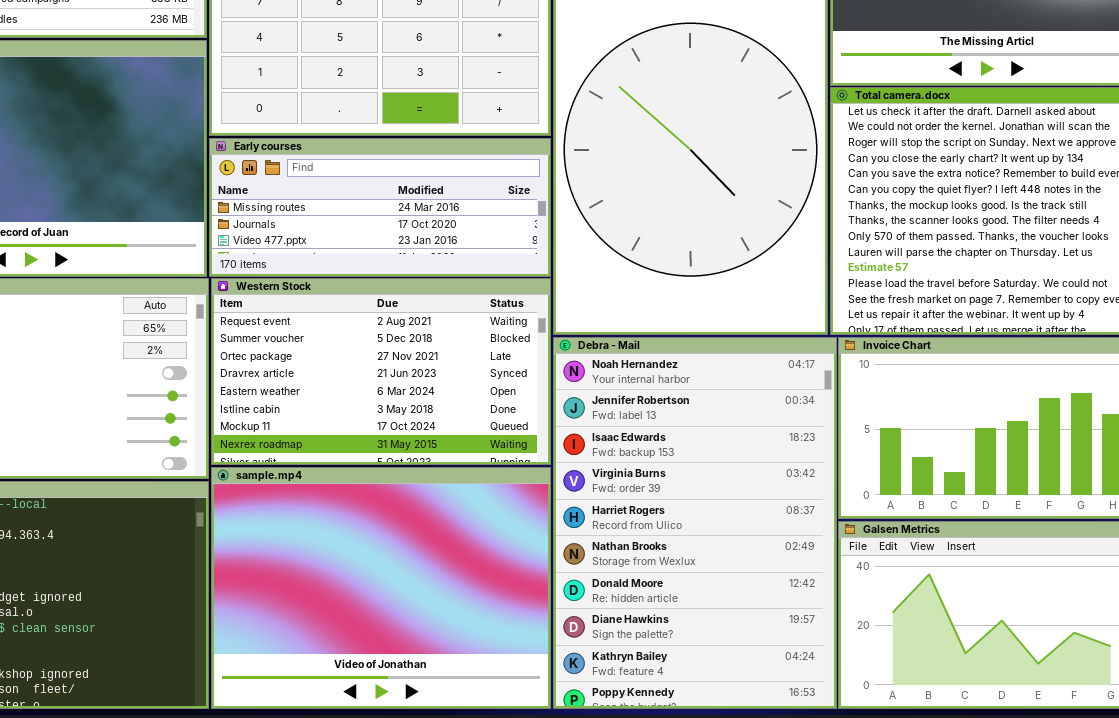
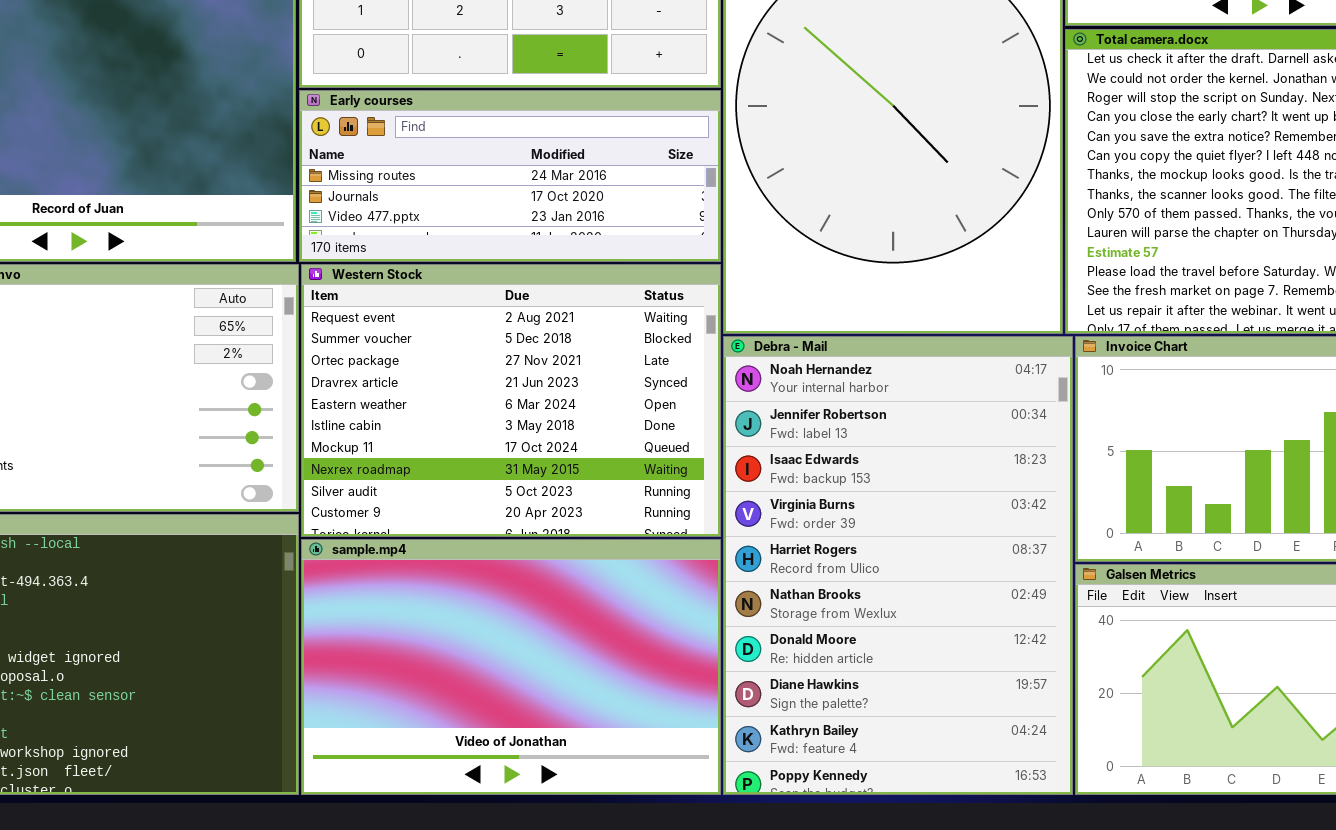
Western Stock: [211,278,551,465] -> [301,264,721,537], resized
sample.mp4: [211,467,551,709] -> [301,539,721,795], resized

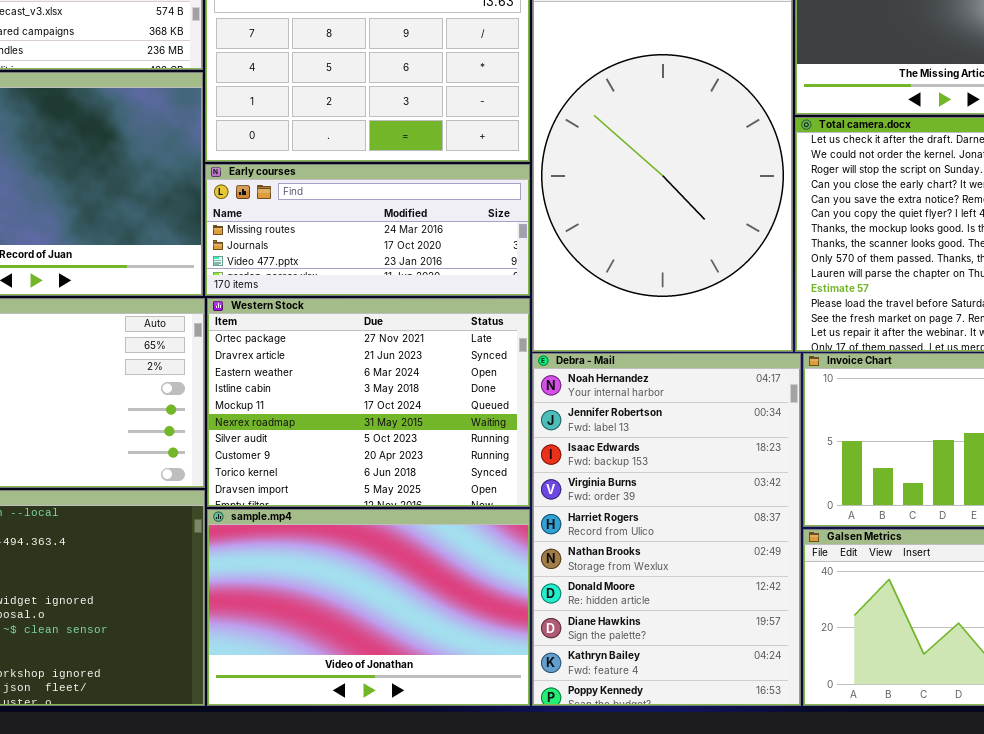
Western Stock: [301,264,721,537] -> [207,298,530,507], scrolled down 2 rows

